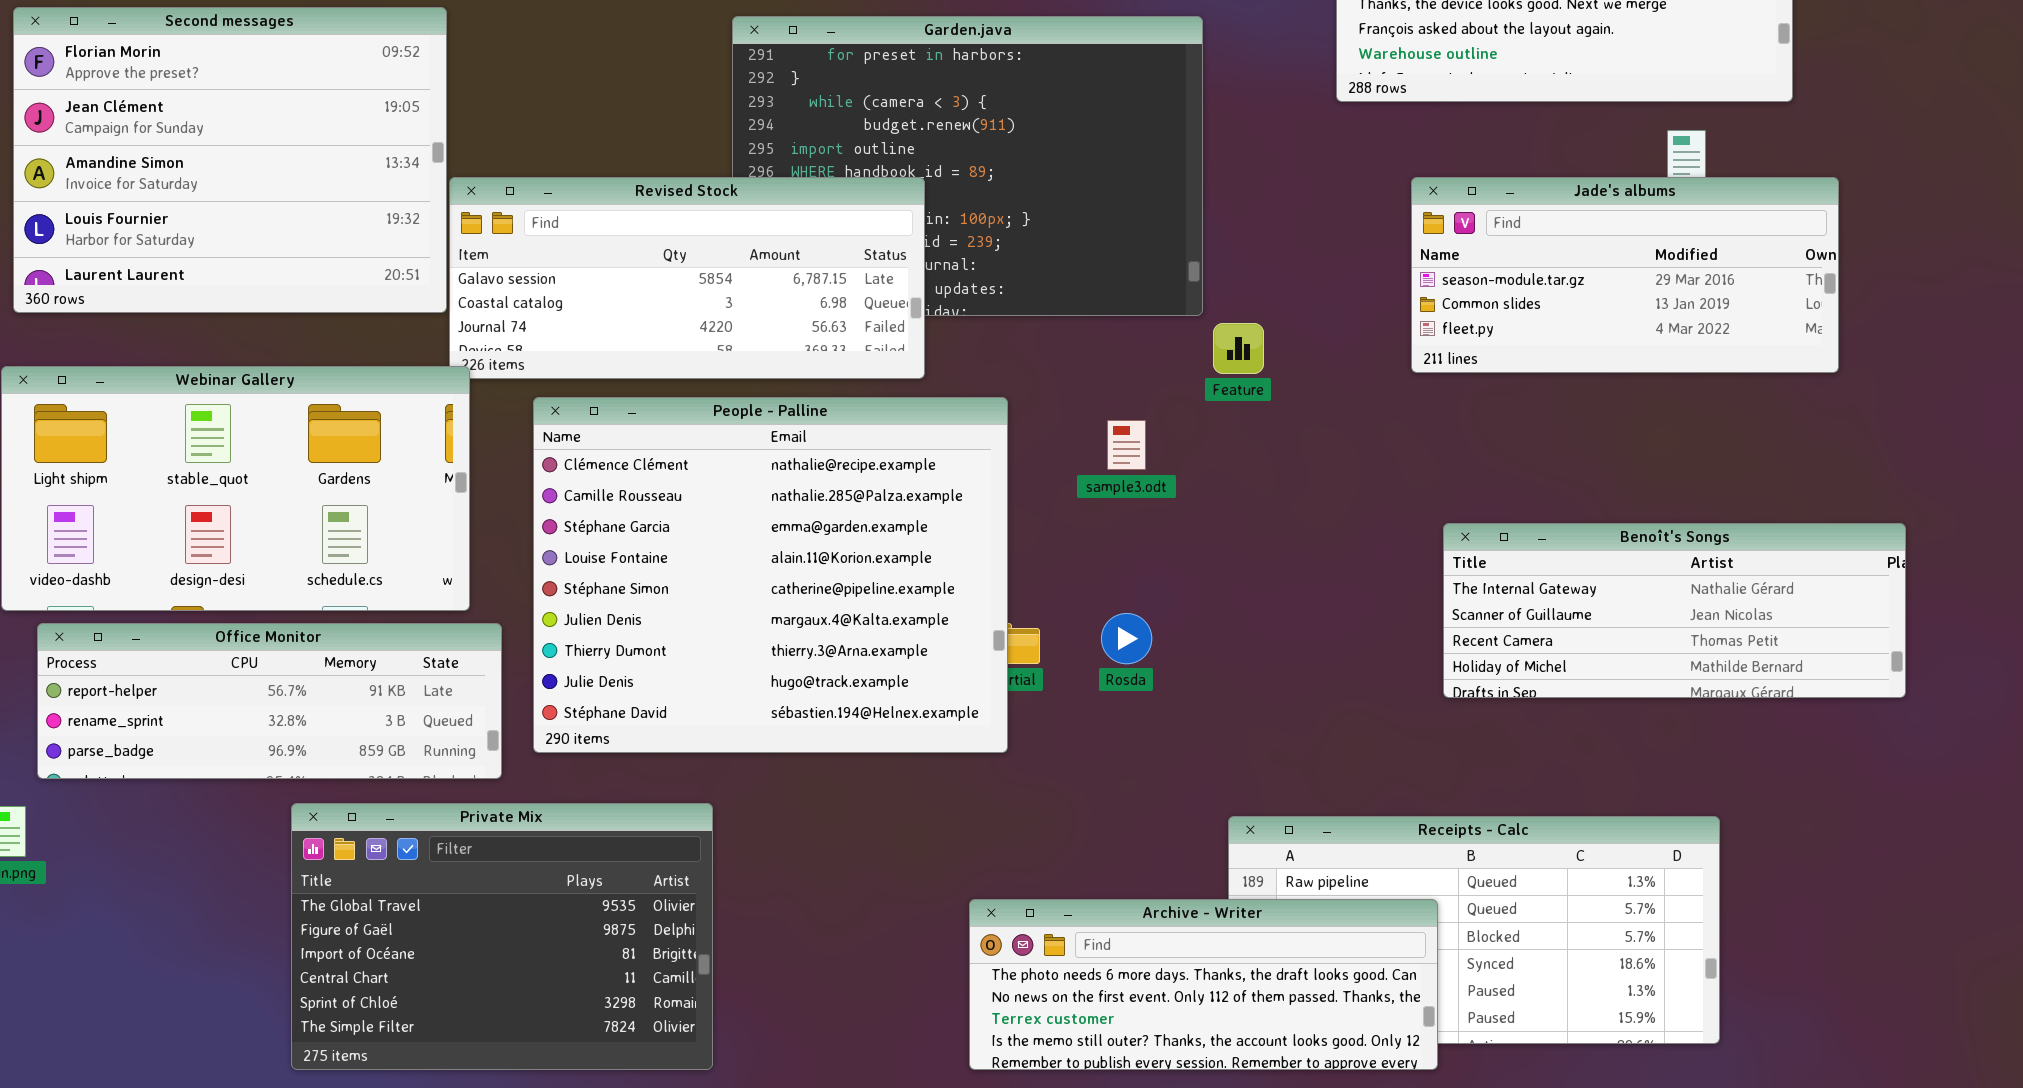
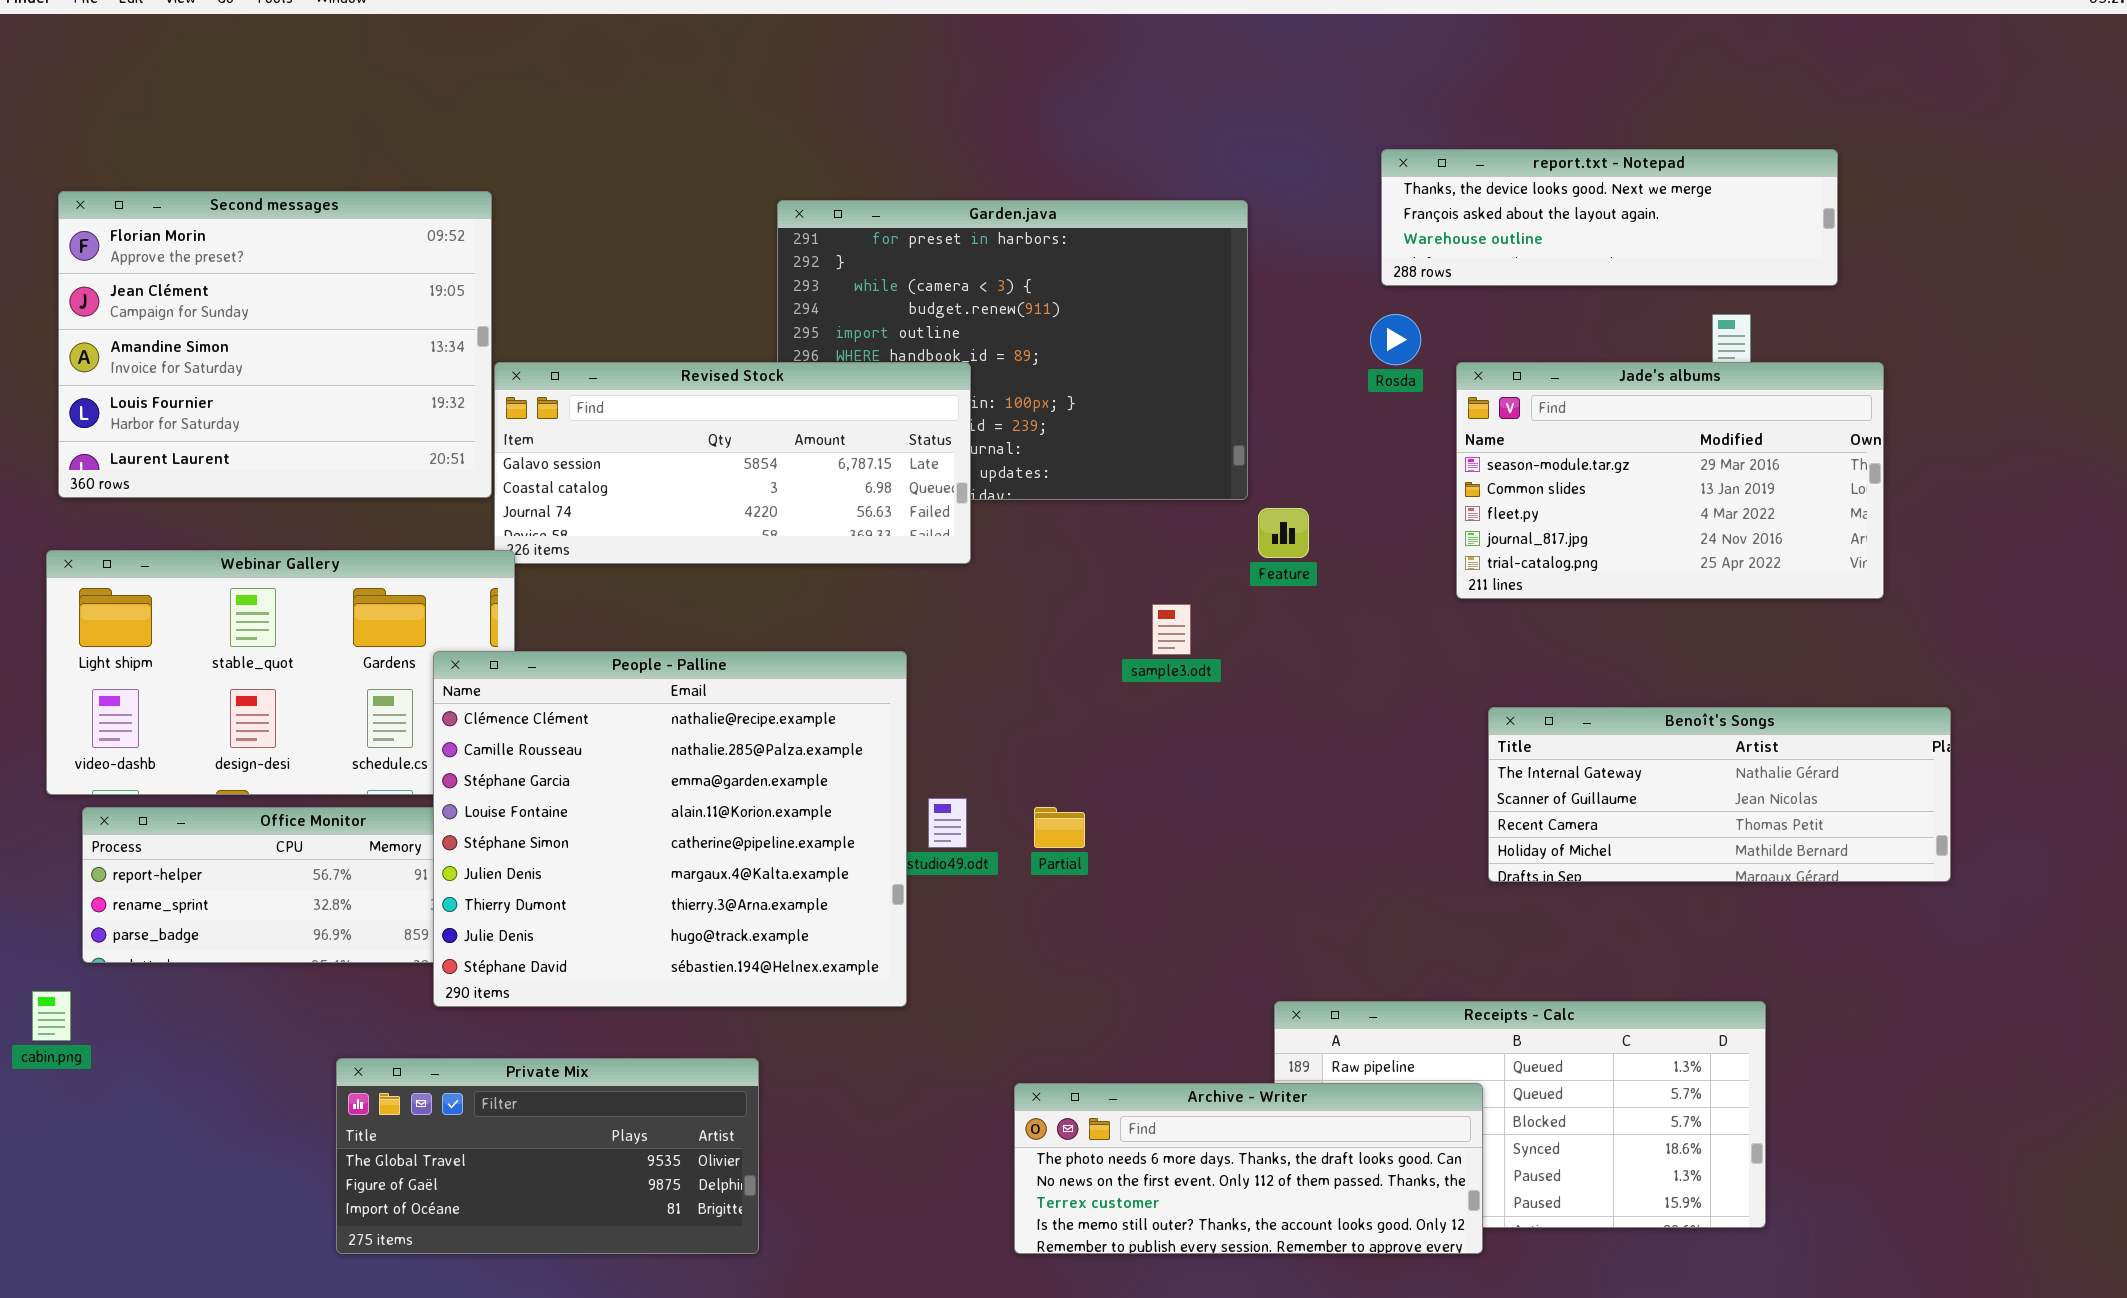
Jade's albums: [1411,177,1839,373] -> [1456,362,1884,599], resized
People - Palline: [533,397,1008,753] -> [433,651,907,1007], moved
Rosda: [1101,613,1152,664] -> [1370,314,1421,365], moved
Private Mix: [291,803,713,1070] -> [336,1058,759,1254], resized

